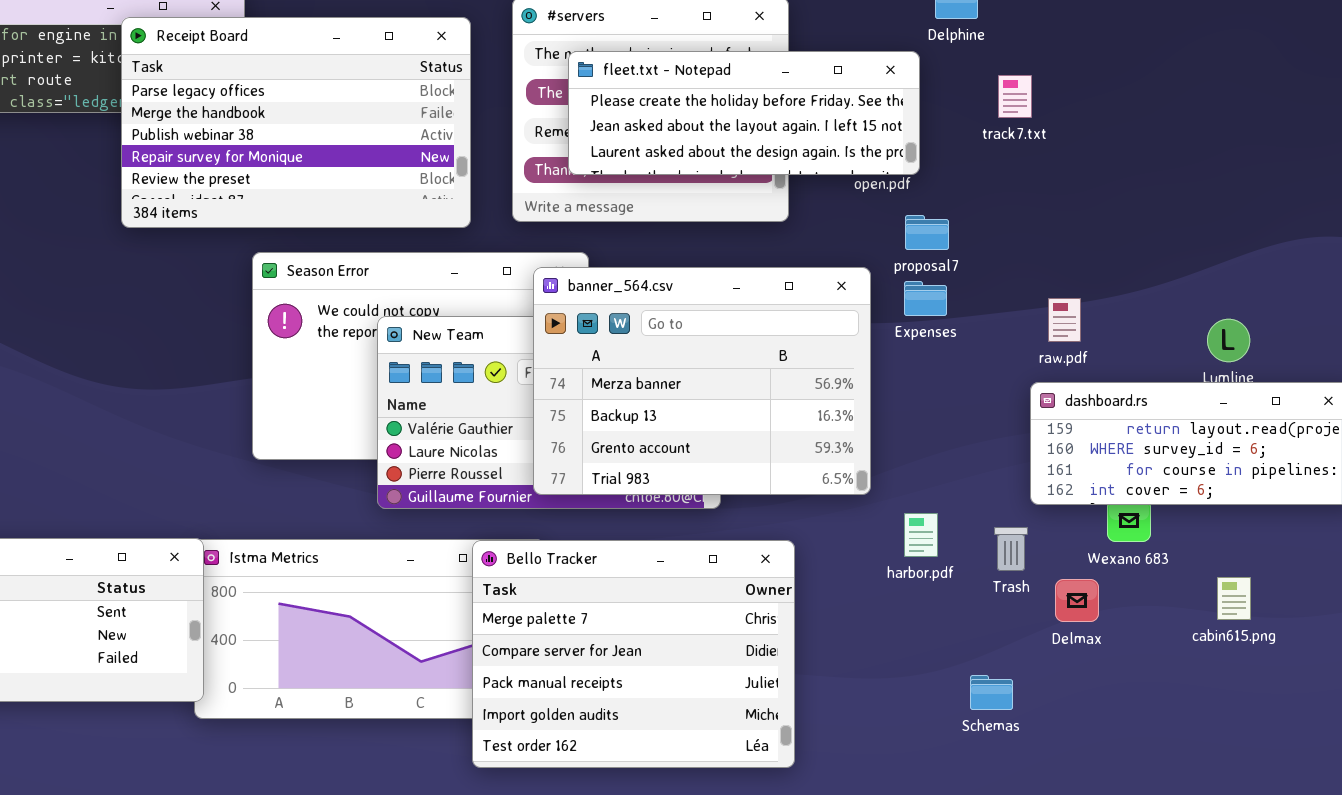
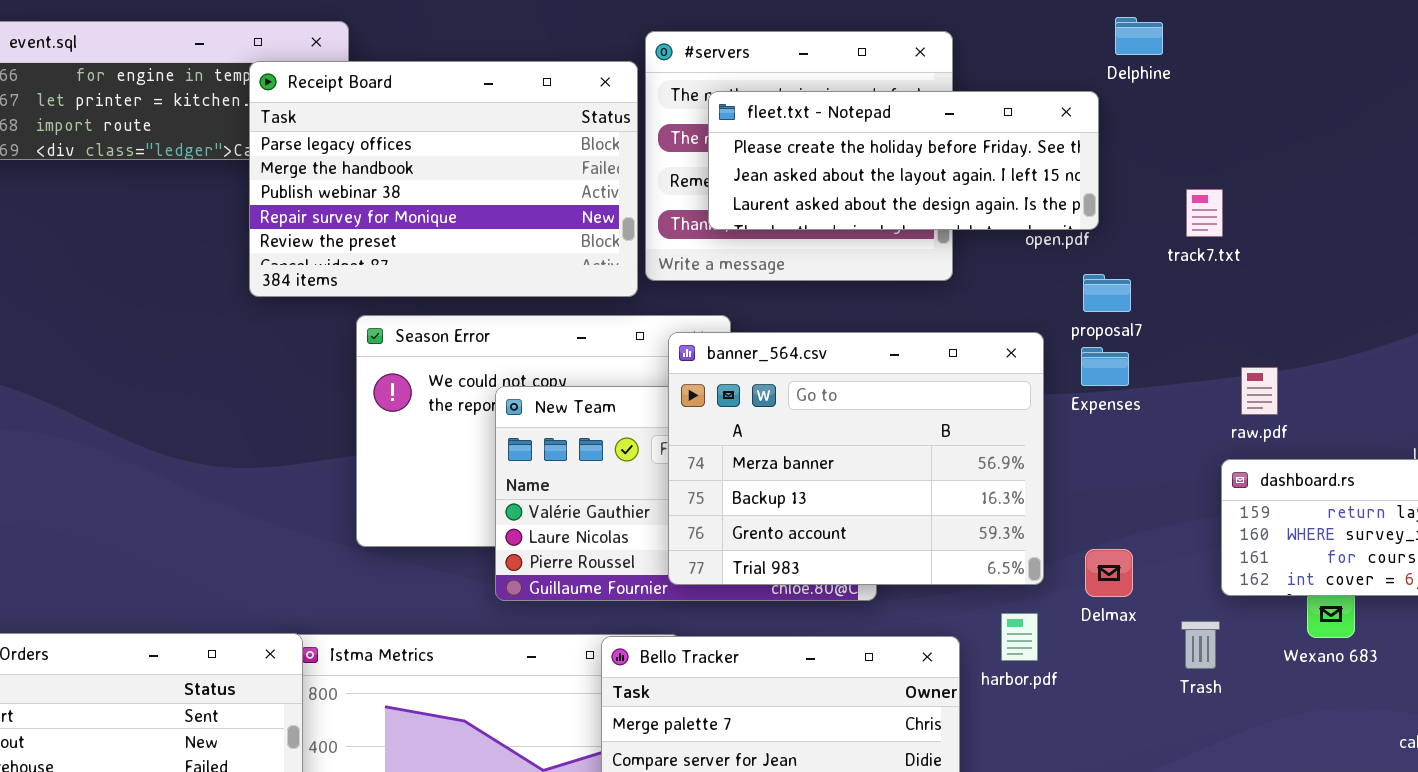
Receipt Board: [121,17,471,228] -> [249,61,638,297], moved
track7.txt: [998,75,1032,118] -> [1186,189,1223,237], moved
harbor.pdf: [904,513,938,557] -> [1001,613,1038,661], moved
Delmax: [1055,579,1099,622] -> [1085,549,1133,597], moved

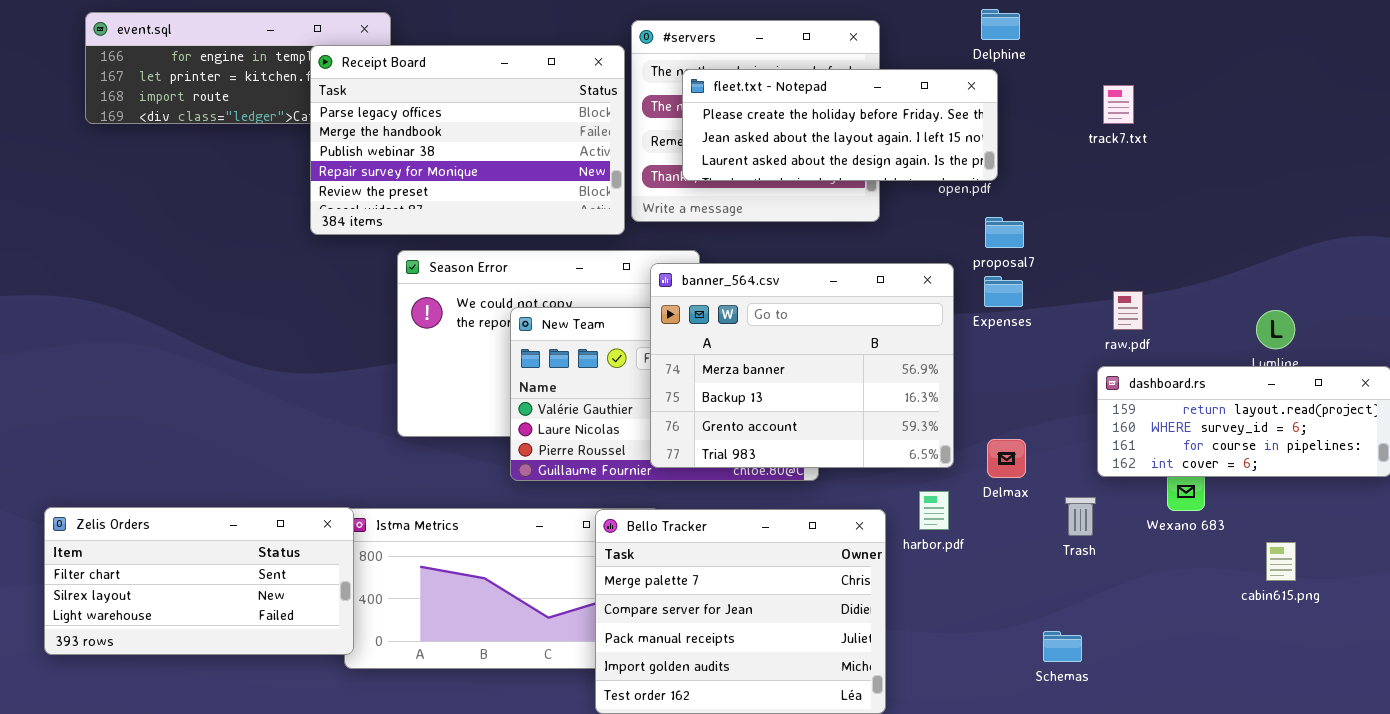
Delphine: [1115,17,1163,55] -> [981,9,1020,40], moved
track7.txt: [1186,189,1223,237] -> [1103,85,1134,124], moved

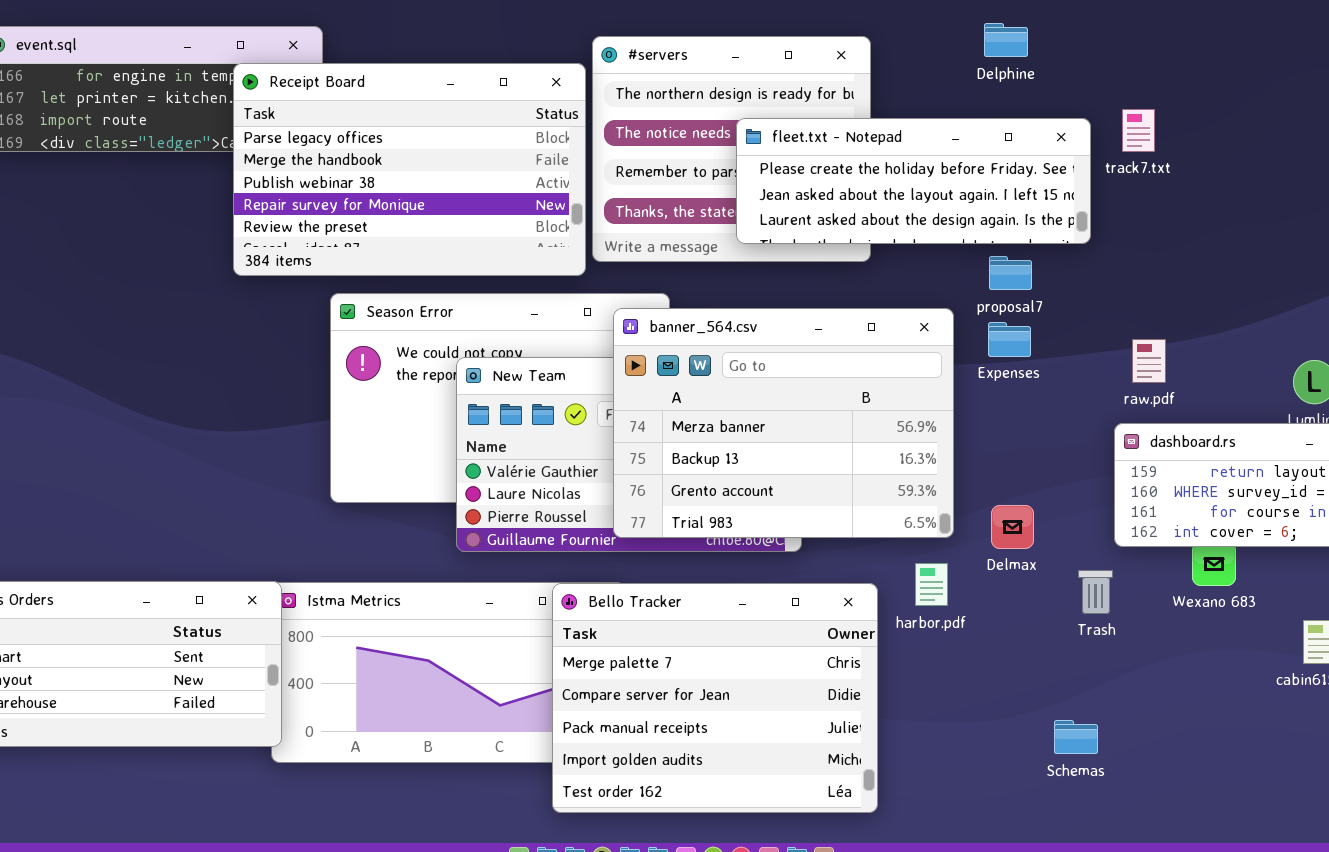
fleet.txt - Notepad: [682,69,998,181] -> [736,118,1091,244], moved

